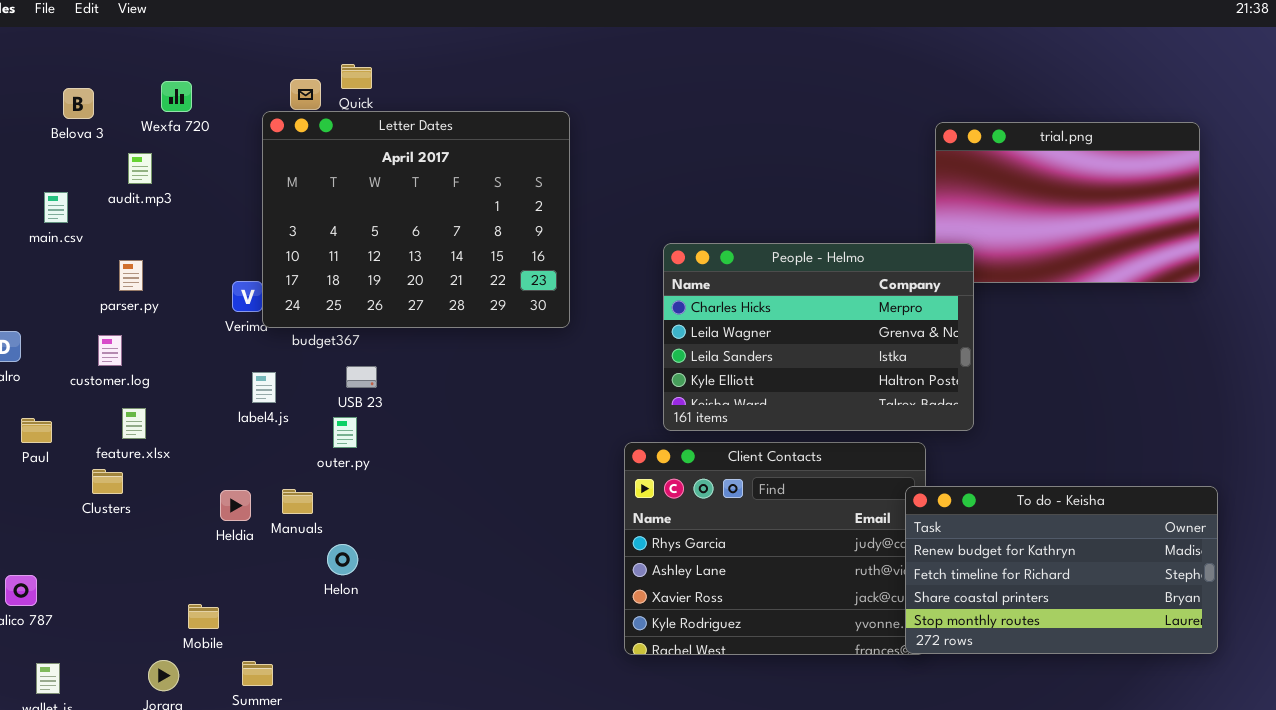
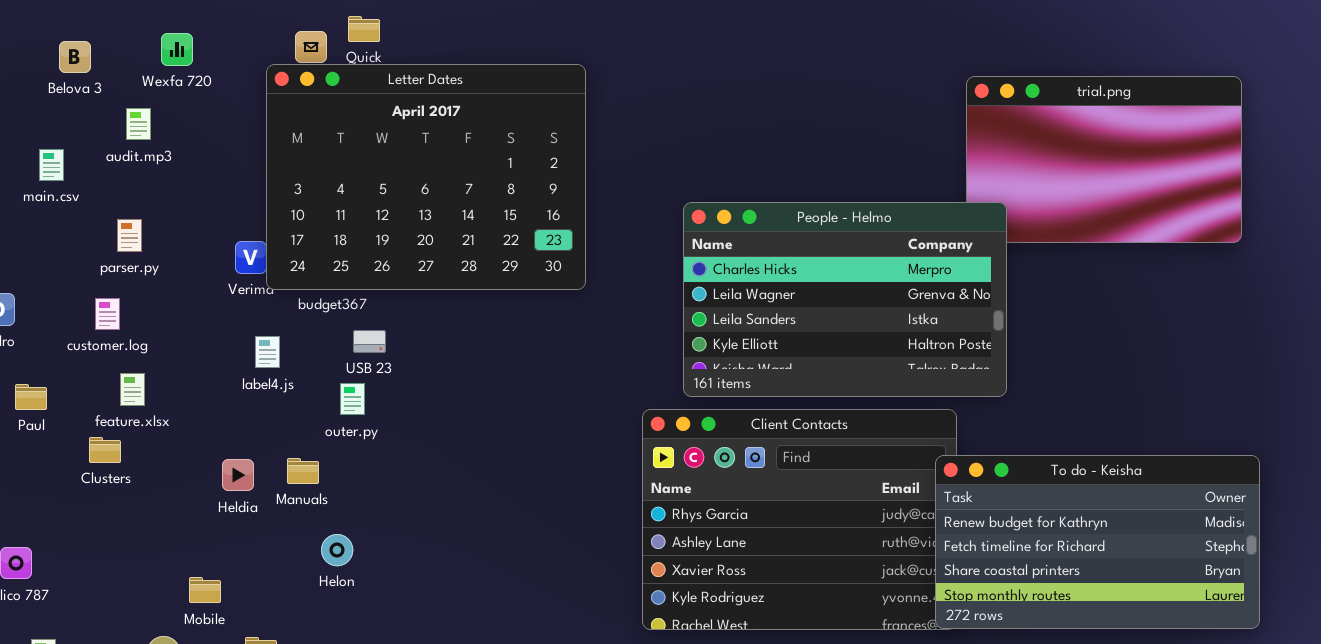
Helon: [327,544,358,575] -> [321,534,353,566], moved

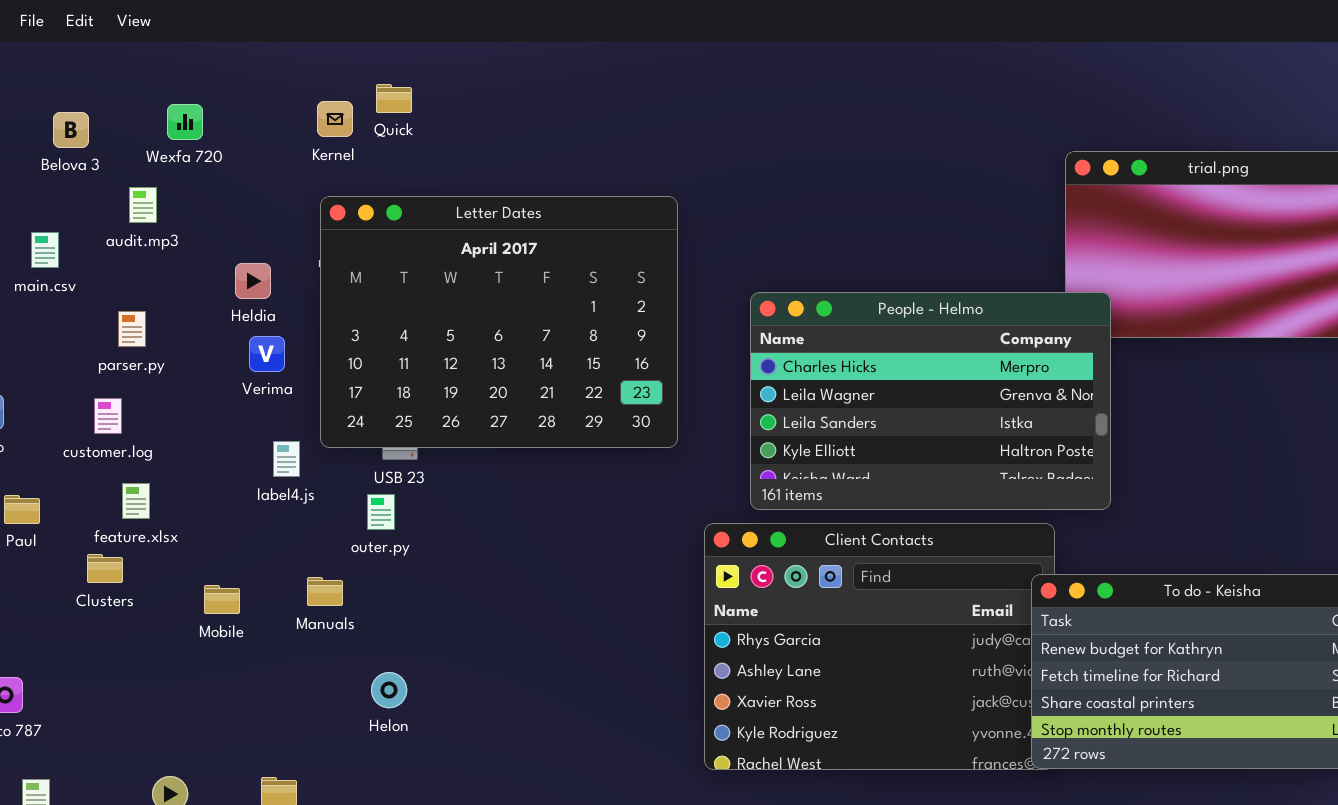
Letter Dates: [266,64,586,290] -> [320,196,678,448], moved
Heldia: [222,459,254,491] -> [235,263,271,299], moved
Helon: [321,534,353,566] -> [371,672,407,708], moved
Mobile: [189,577,221,603] -> [204,585,240,614], moved

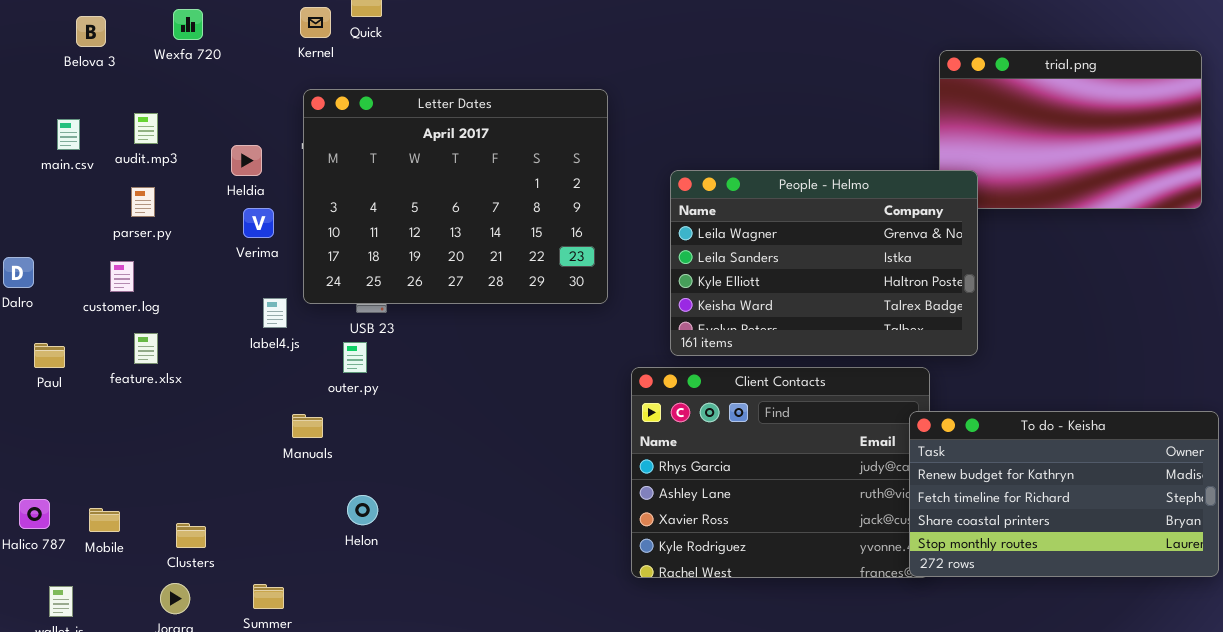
audit.mp3: [129,187,157,223] -> [134,113,158,144], moved
People - Helmo: [750,292,1111,510] -> [670,170,978,356], scrolled down 1 row
Clusters: [87,554,123,583] -> [176,523,206,548], moved
Mobile: [204,585,240,614] -> [89,508,120,532], moved

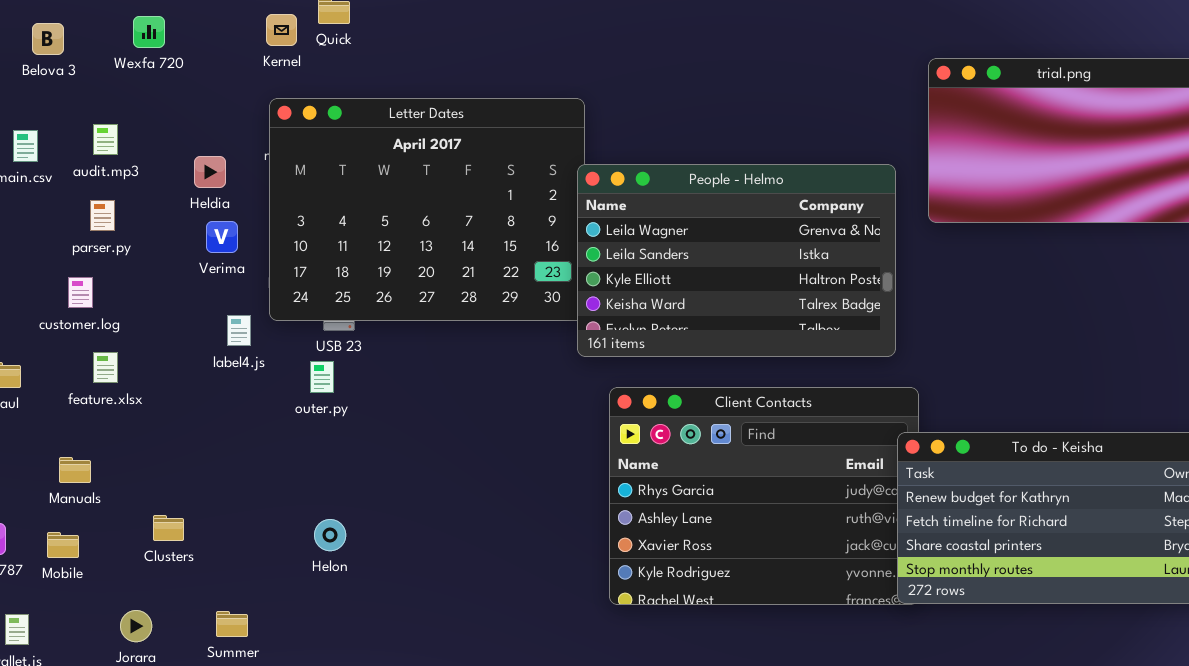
People - Helmo: [670,170,978,356] -> [577,164,896,357], moved
Manuals: [292,414,323,438] -> [59,457,91,483], moved
Clusters: [176,523,206,548] -> [153,515,184,541], moved

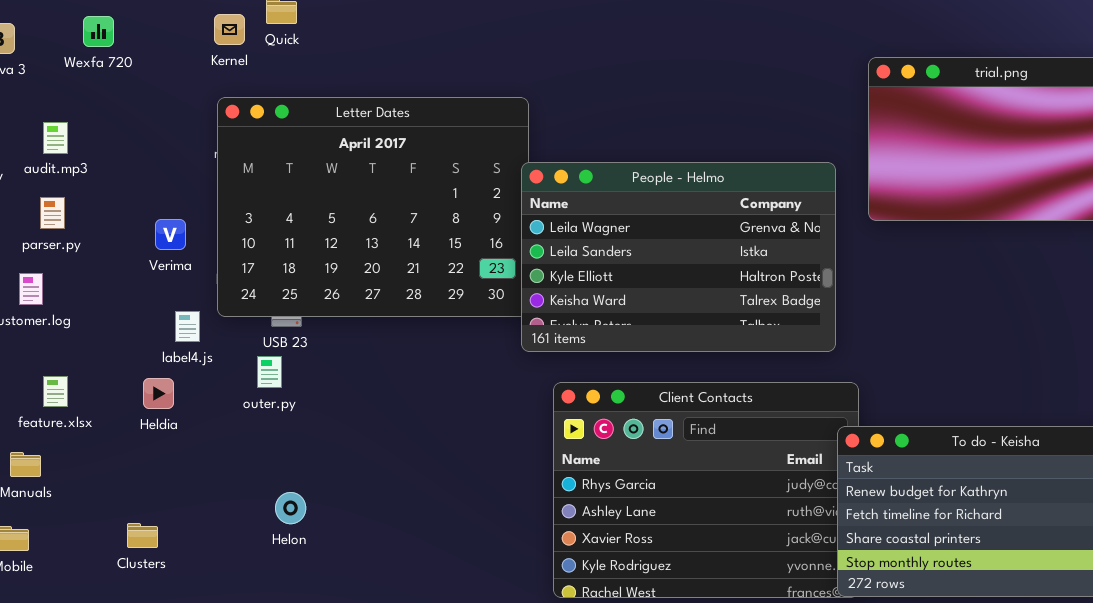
Heldia: [194,156,226,188] -> [143,378,174,409], moved
feature.xlsx: [93,352,118,383] -> [43,376,68,407], moved
Clusters: [153,515,184,541] -> [127,523,158,548], moved
Helon: [314,519,346,551] -> [275,492,306,524], moved

